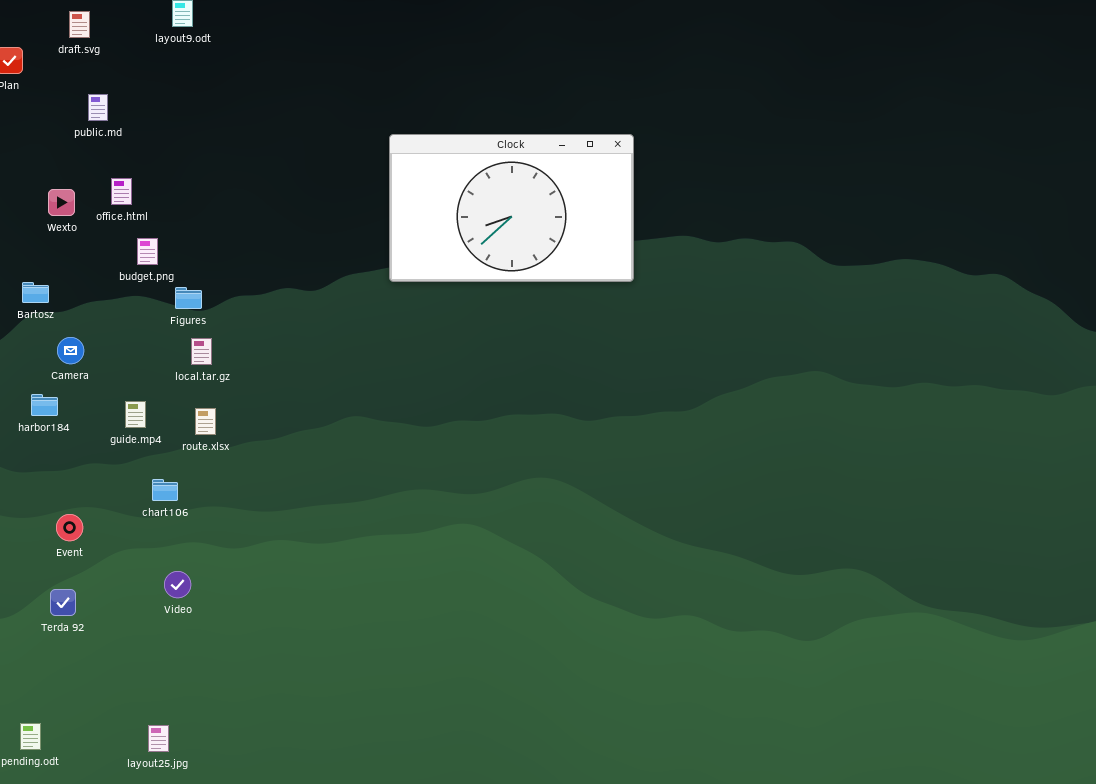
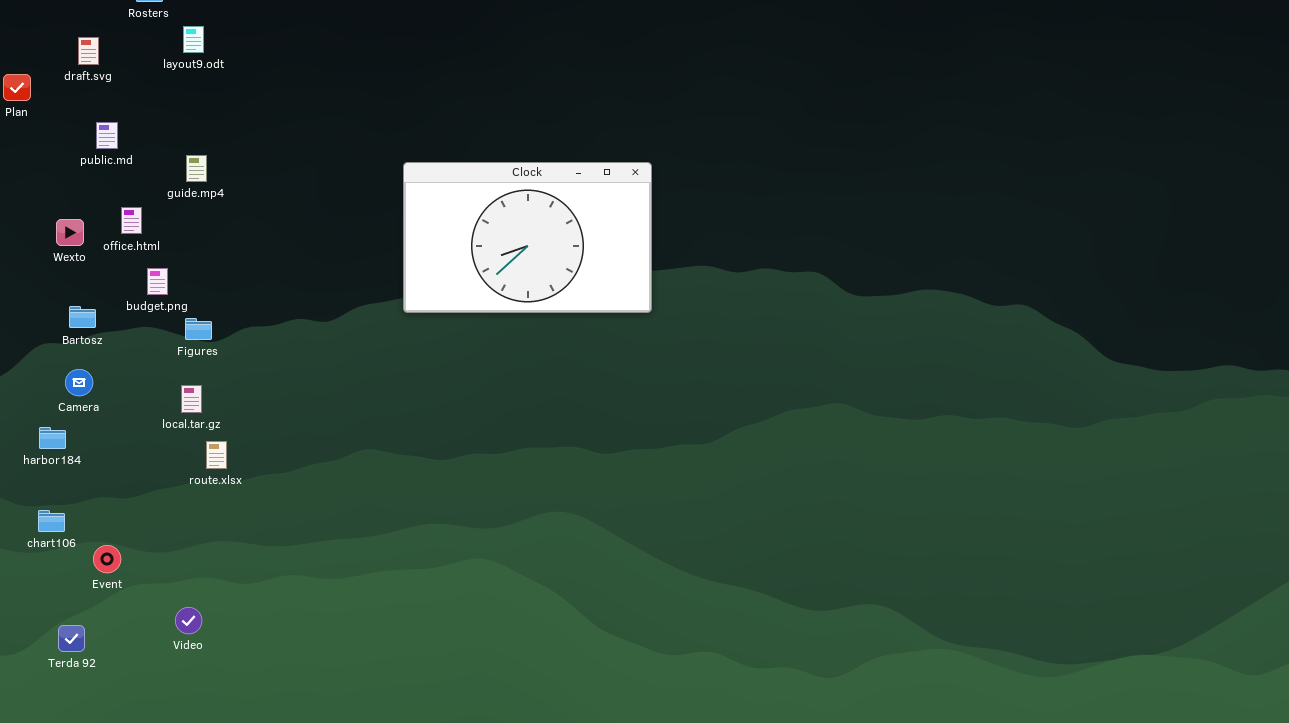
Bartosz: [22,282,49,303] -> [69,306,96,328], moved
local.tar.gz: [191,338,212,365] -> [181,385,202,413], moved
guide.mp4: [125,401,146,428] -> [186,155,207,182], moved
chart106: [152,479,178,501] -> [38,510,65,532], moved
Event: [56,514,83,541] -> [93,545,121,573], moved

